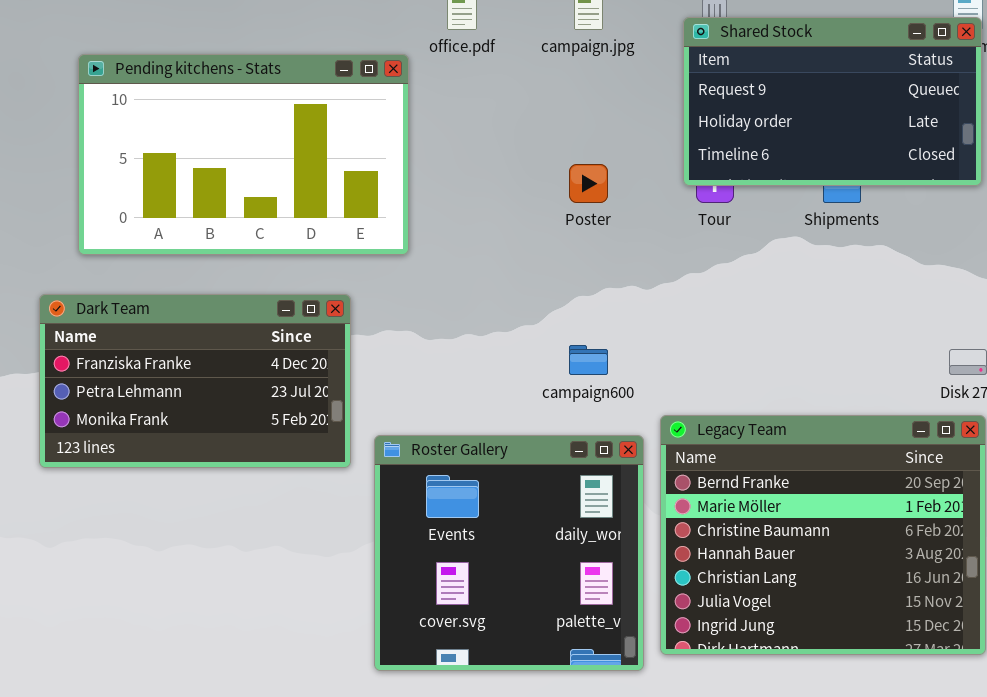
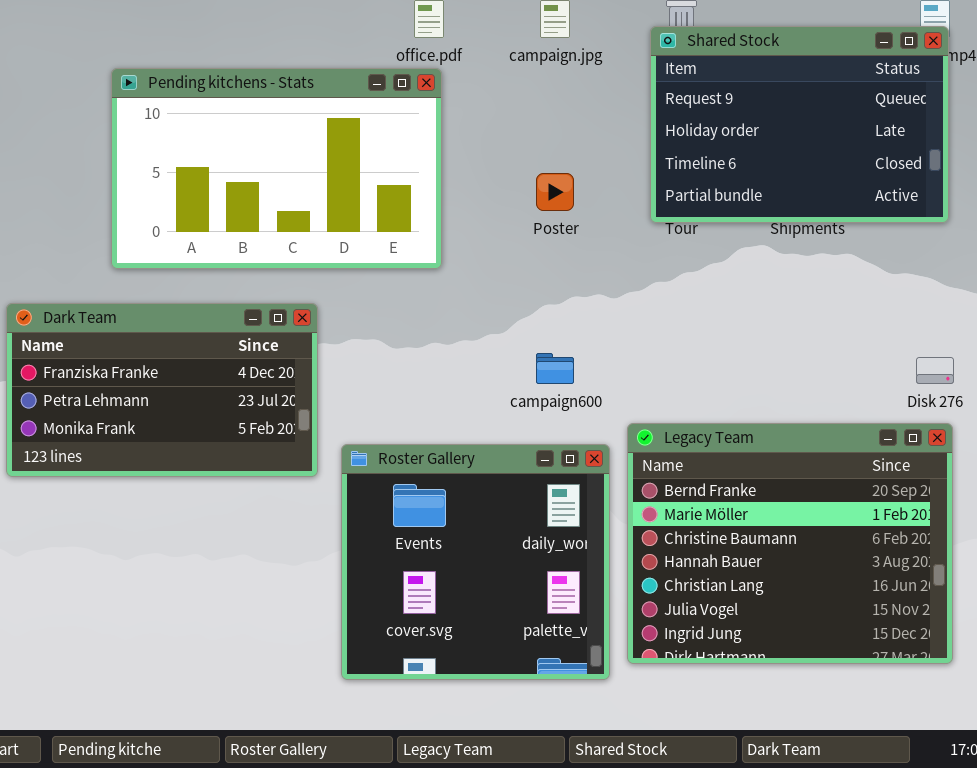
Shared Stock: [683,17,982,186] -> [650,26,949,223], resized
Pending kitchens - Stats: [78,54,409,255] -> [111,68,442,269], moved

